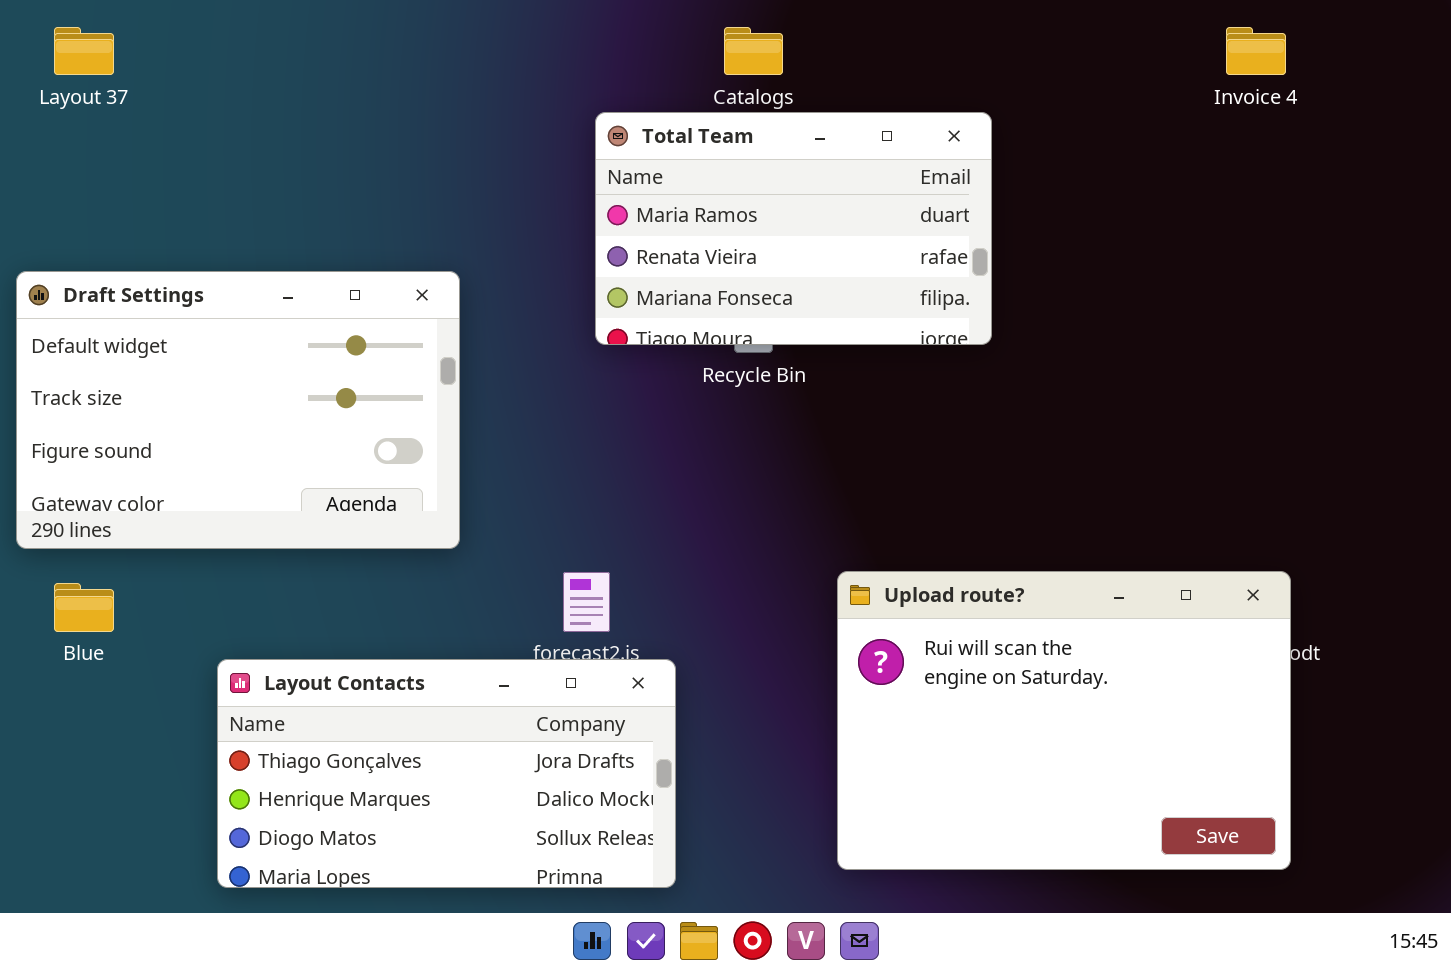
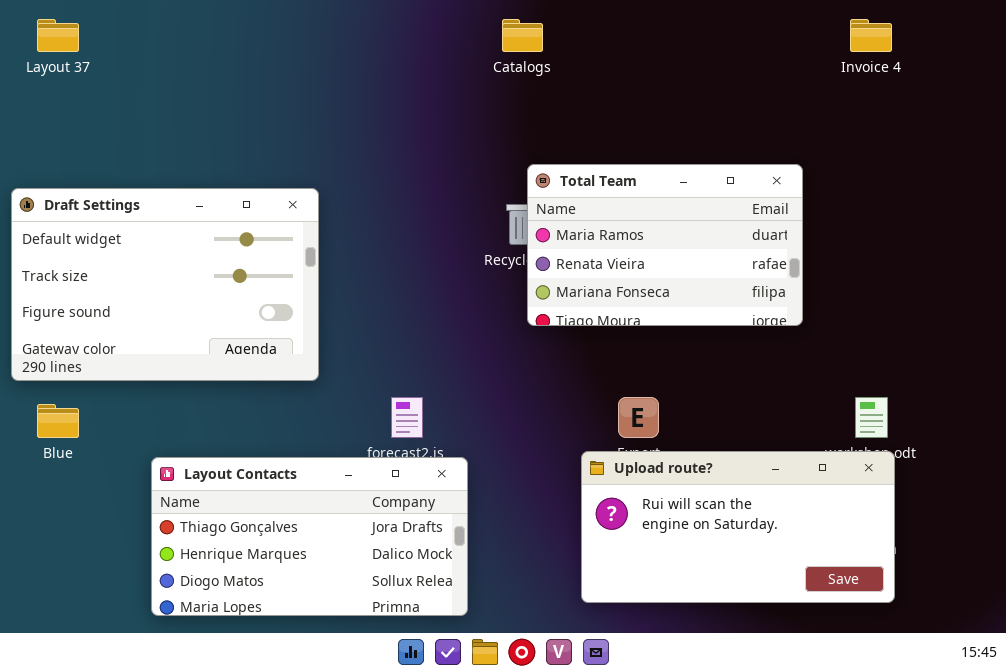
Total Team: [595,112,992,345] -> [527,164,803,326], moved
Upload route?: [837,571,1291,870] -> [581,451,895,603], resized

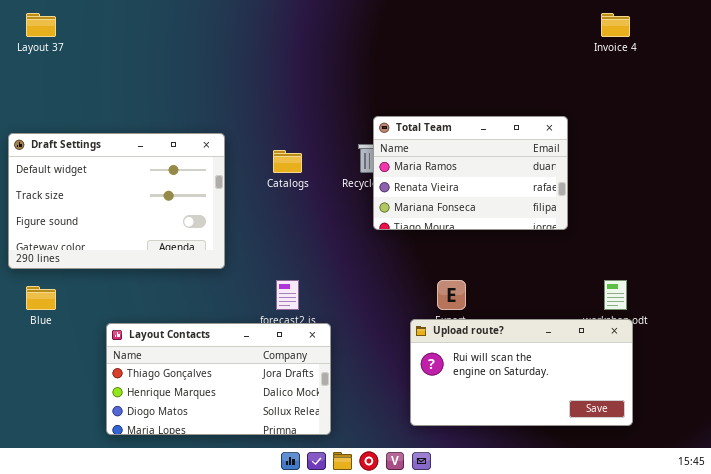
Catalogs: [502,19,543,52] -> [273,150,302,173], moved

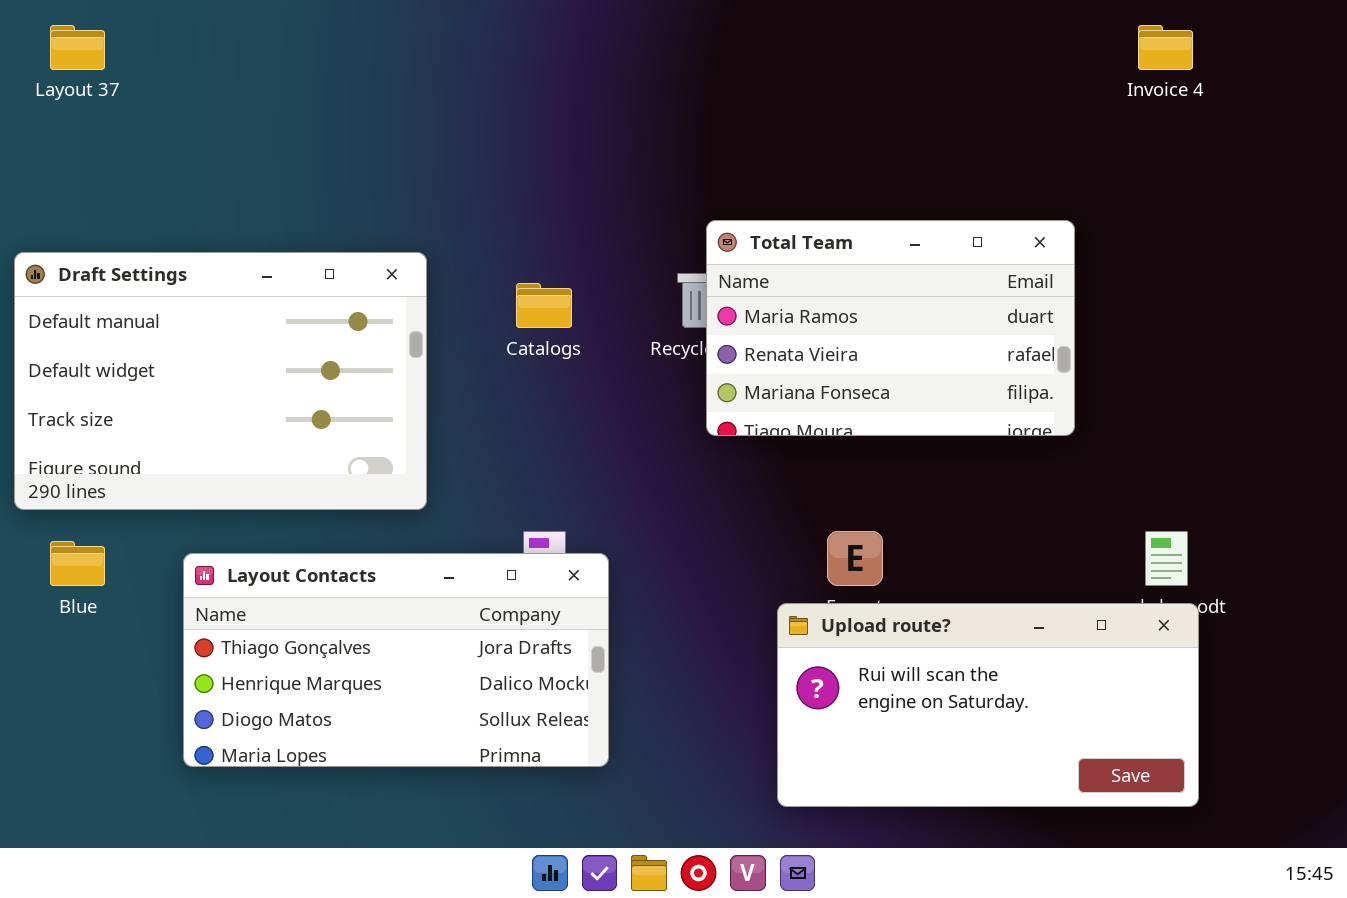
Draft Settings: [8,133,225,269] -> [14,252,427,510], scrolled up 1 row
Layout Contacts: [106,323,331,435] -> [183,553,609,767], moved

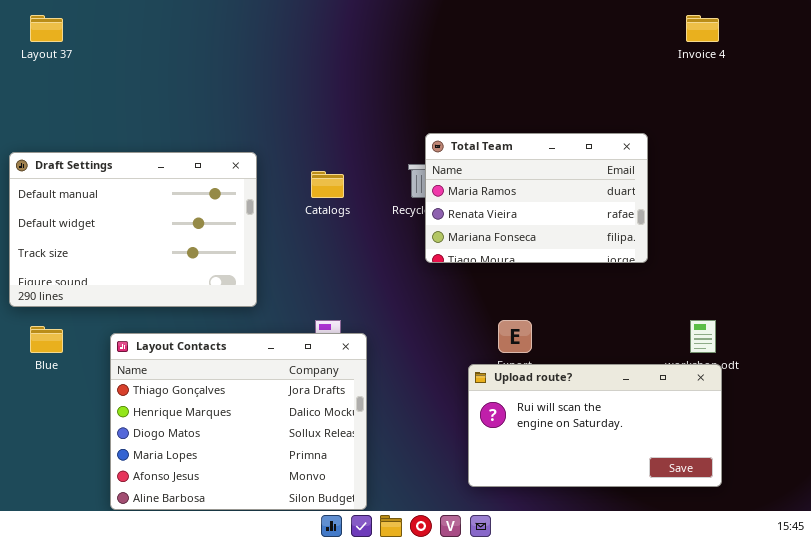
Layout Contacts: [183,553,609,767] -> [110,333,367,510], resized

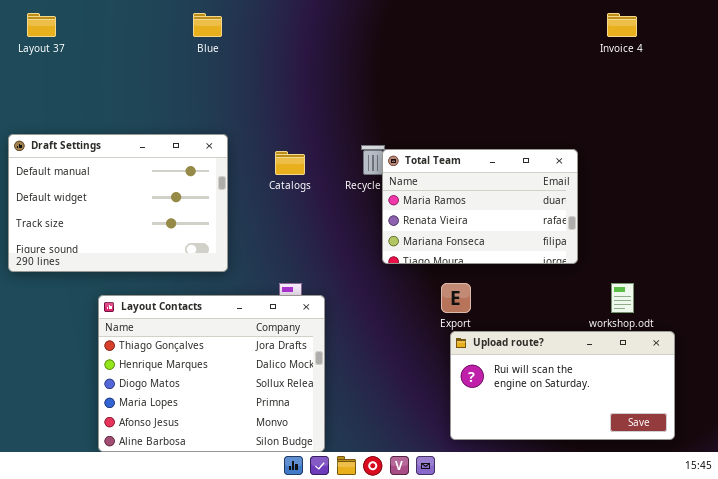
Total Team: [425,133,648,263] -> [382,149,578,264], moved
Blue: [30,326,63,353] -> [193,13,222,37], moved
Upload route?: [468,364,722,487] -> [450,331,675,440], moved

